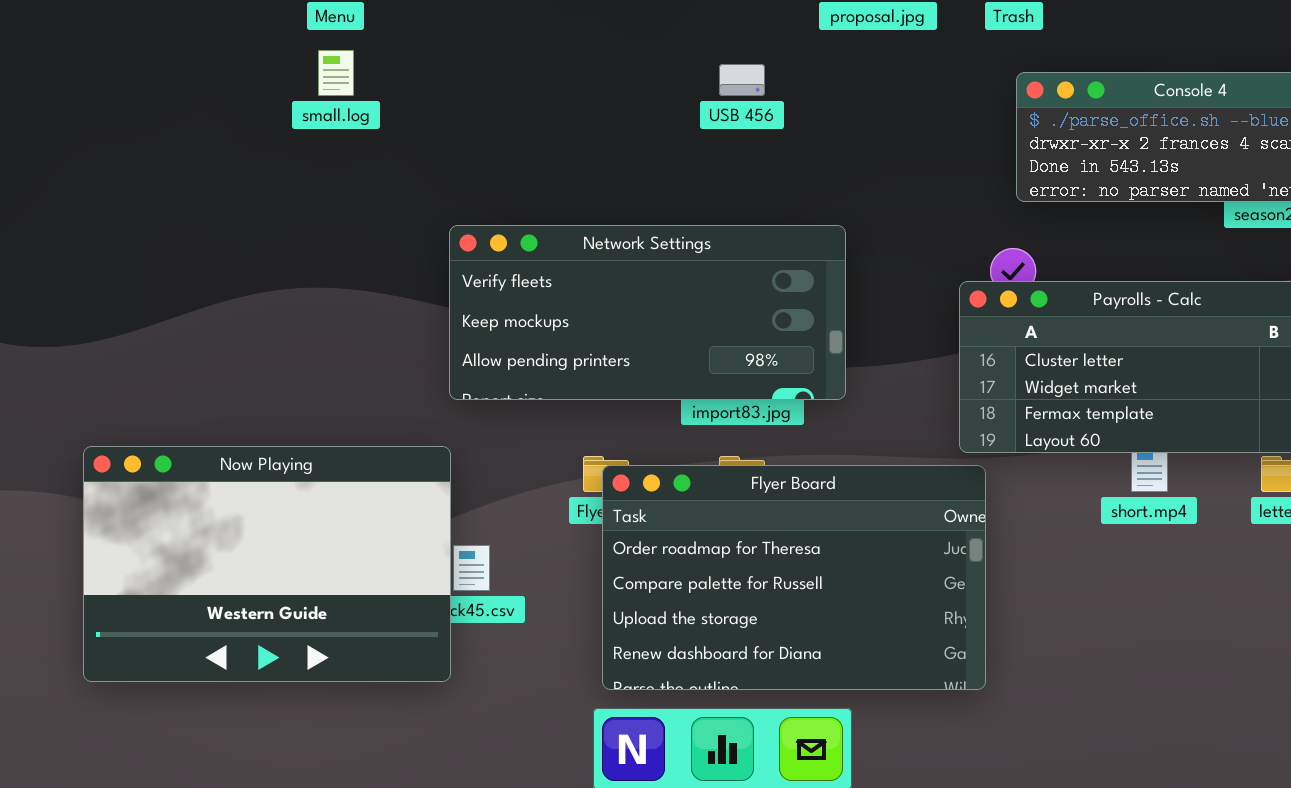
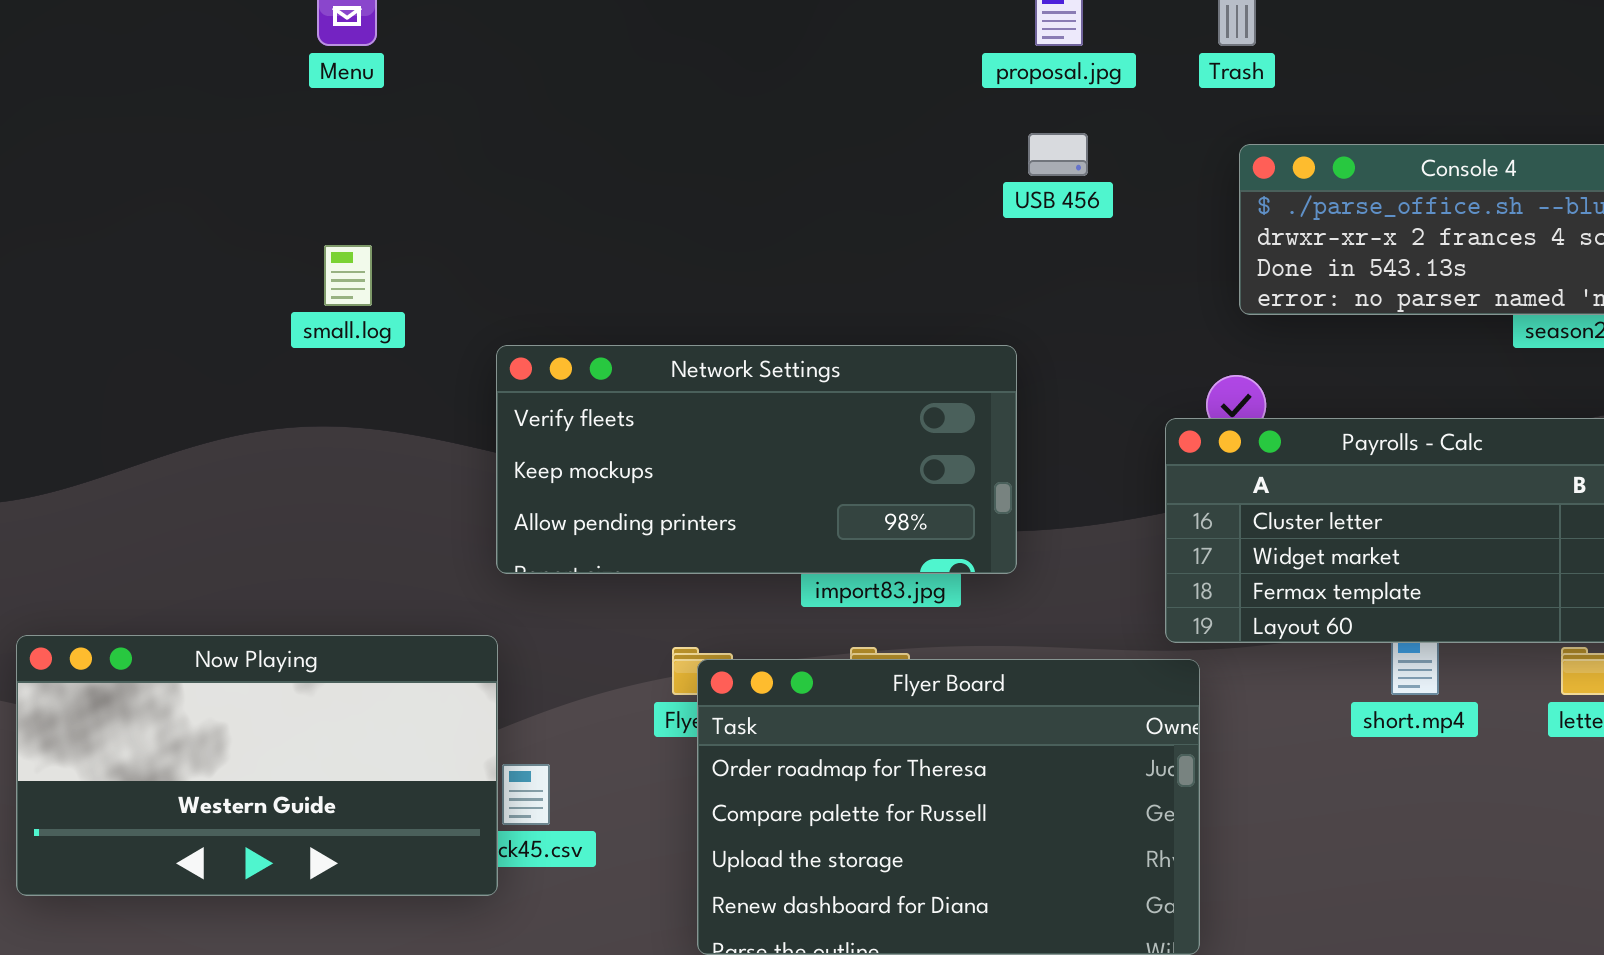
small.log: [318,50,354,96] -> [324,245,372,306], moved
USB 456: [719,64,765,96] -> [1028,133,1088,176], moved
Now Playing: [83,446,451,682] -> [16,635,498,896], resized

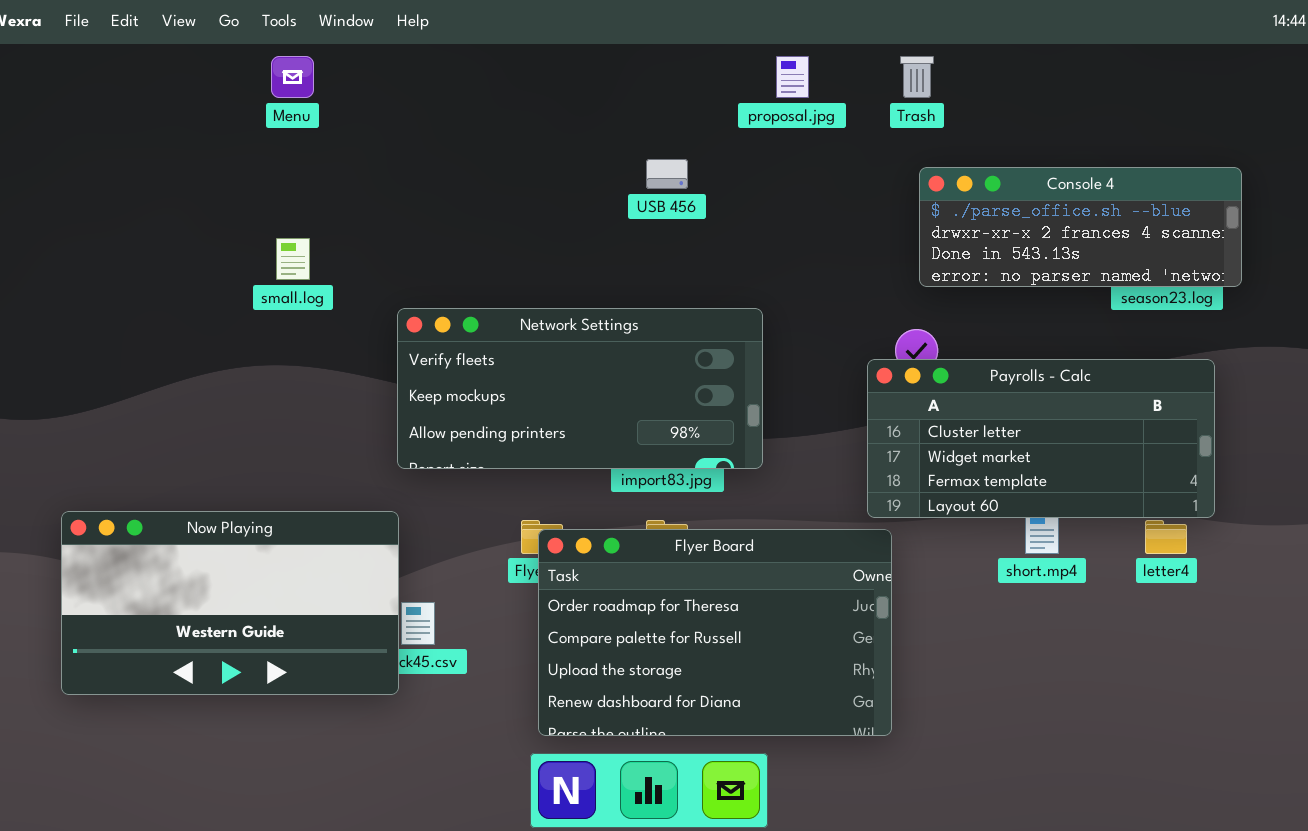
USB 456: [1028,133,1088,176] -> [646,159,688,189], moved

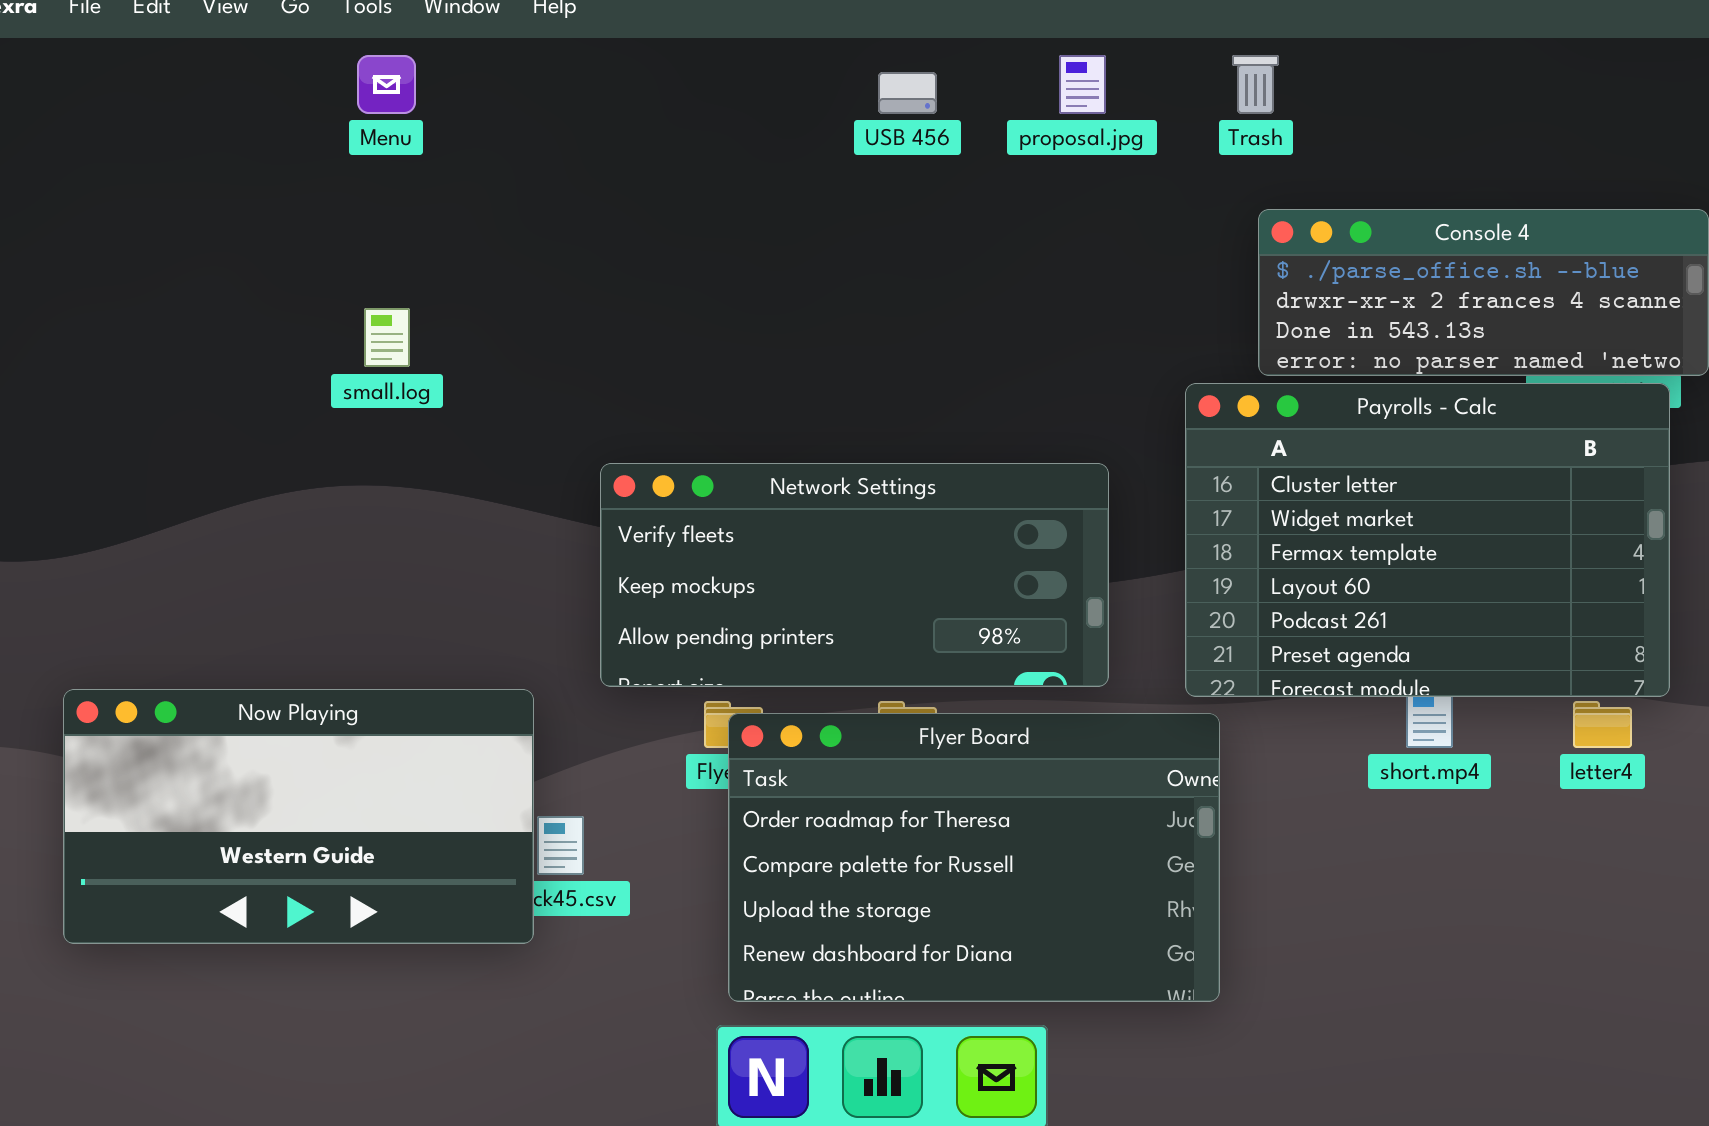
USB 456: [646,159,688,189] -> [878,72,937,114], moved
Network Settings: [397,308,763,469] -> [600,463,1109,687], moved
Payrolls - Calc: [867,359,1215,518] -> [1185,383,1670,697], resized

